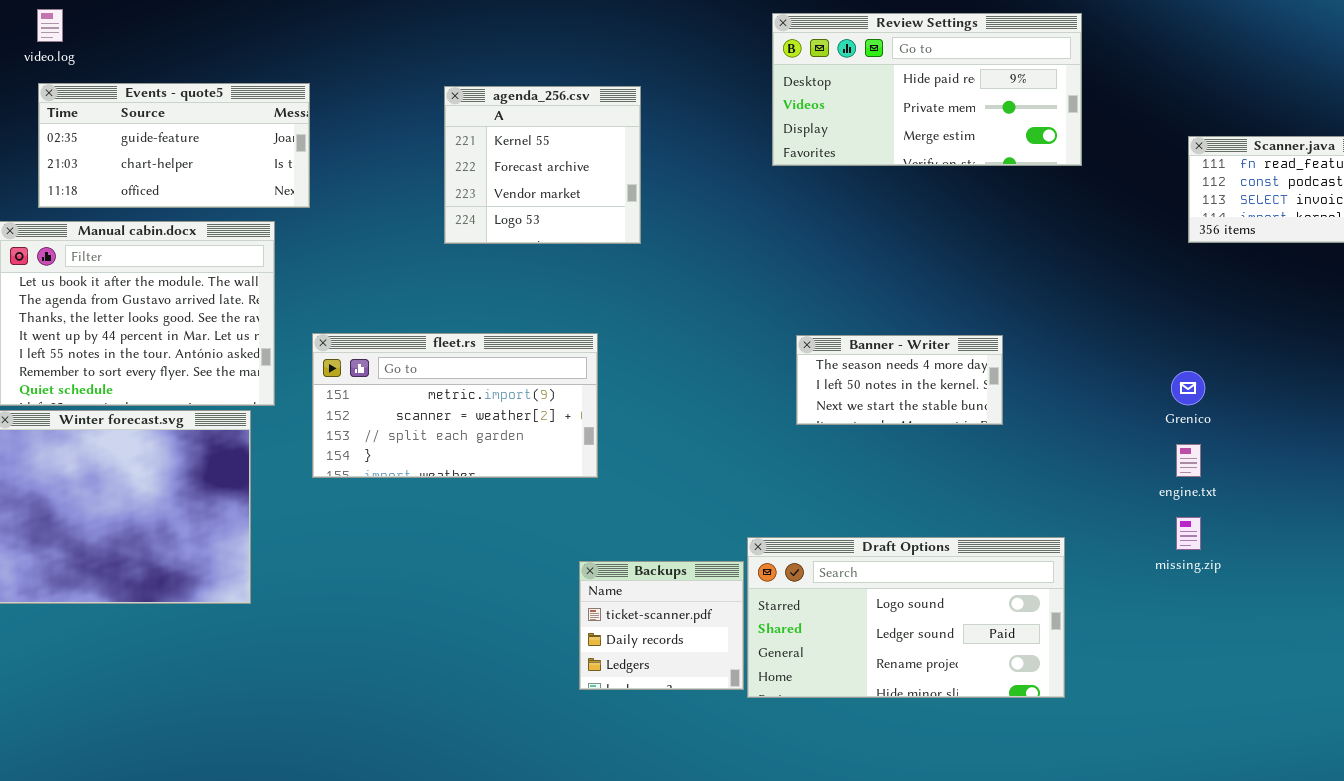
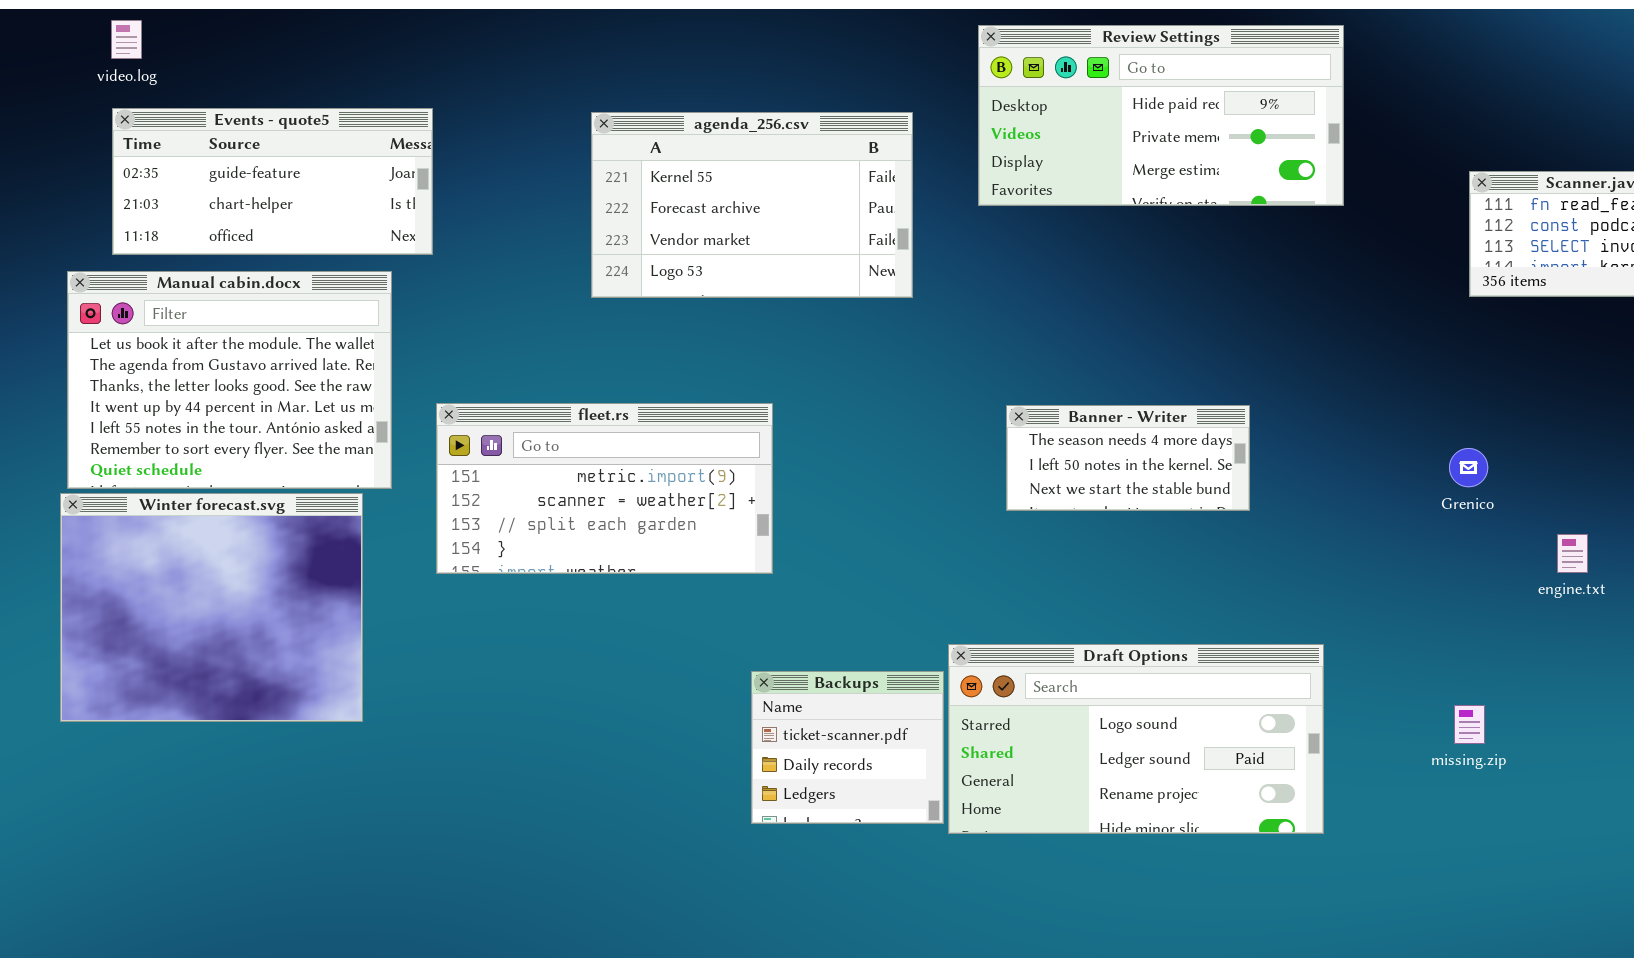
agenda_256.csv: [444,86,641,244] -> [591,112,913,298], resized
engine.txt: [1176,444,1201,477] -> [1557,534,1588,573], moved
missing.zip: [1176,517,1201,550] -> [1454,705,1485,744], moved

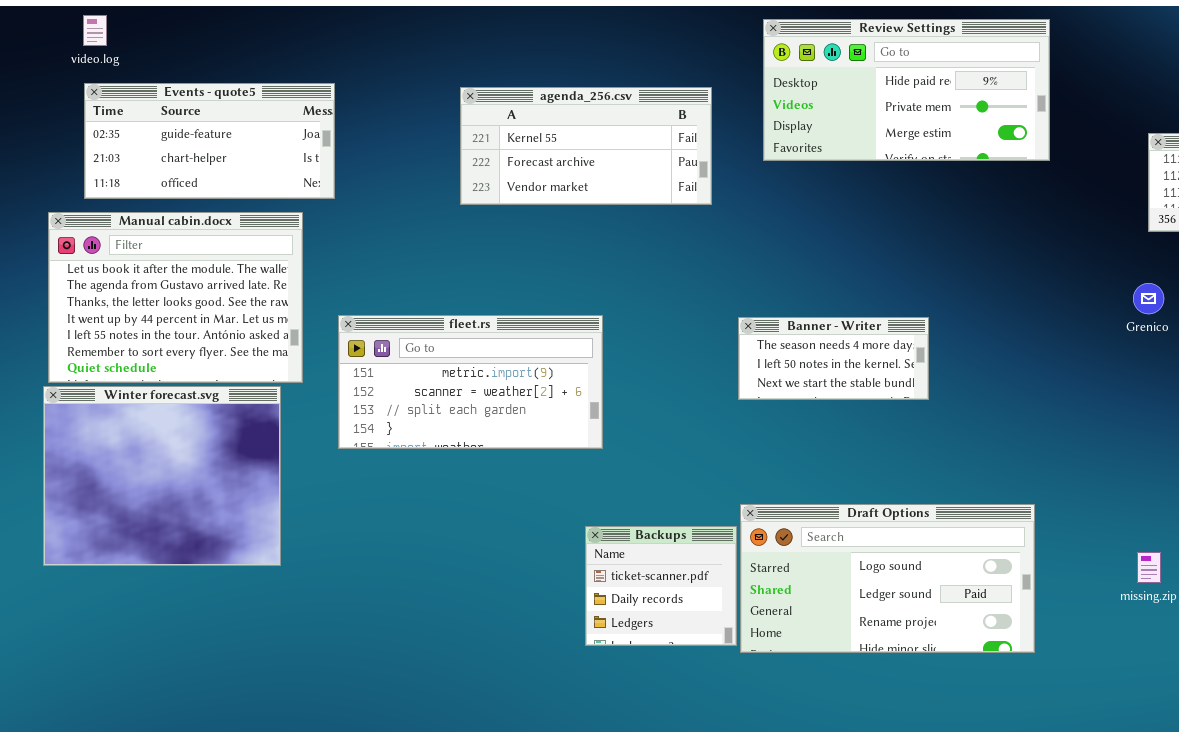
agenda_256.csv: [591,112,913,298] -> [460,87,712,205], resized
Banner - Writer: [1006,405,1250,511] -> [738,317,929,400], moved
Grenico: [1449,448,1488,487] -> [1133,283,1164,314], moved

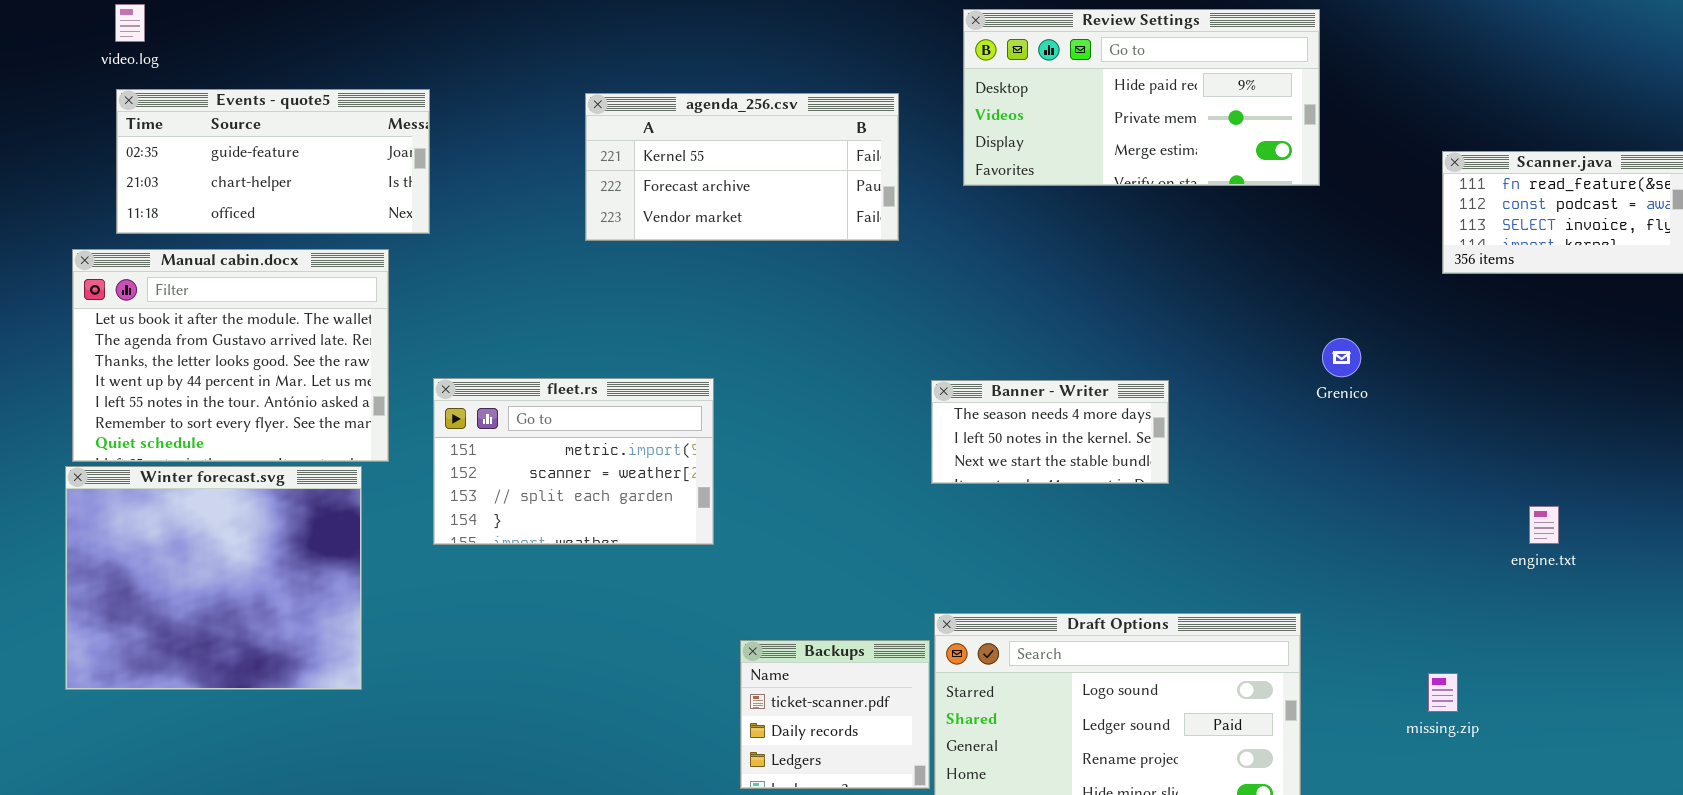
Grenico: [1133,283,1164,314] -> [1322,338,1361,377], moved
fleet.rs: [338,315,603,449] -> [433,378,714,545], resized

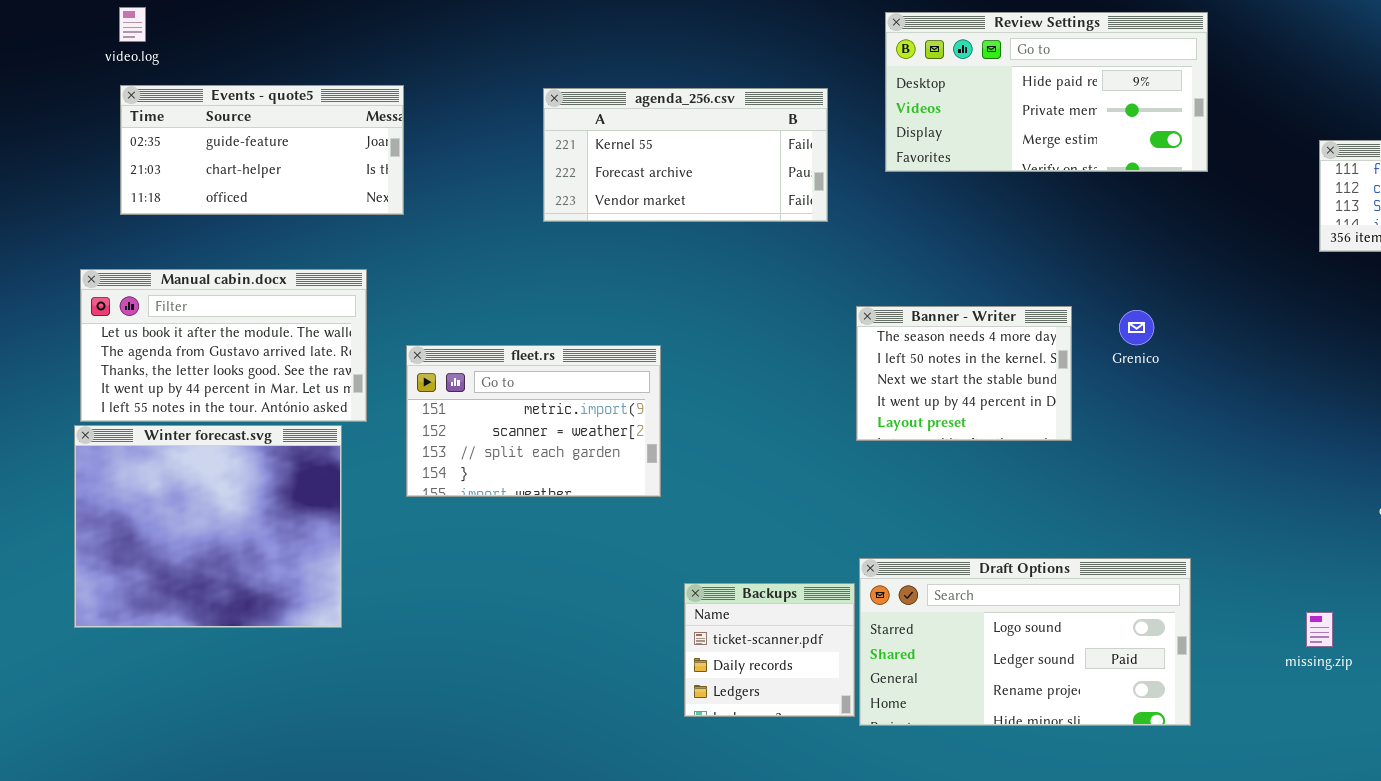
Manual cabin.docx: [72,249,389,462] -> [80,269,367,422], resized
Grenico: [1322,338,1361,377] -> [1119,310,1154,345], moved
Banner - Writer: [931,380,1169,484] -> [856,306,1072,441], resized

